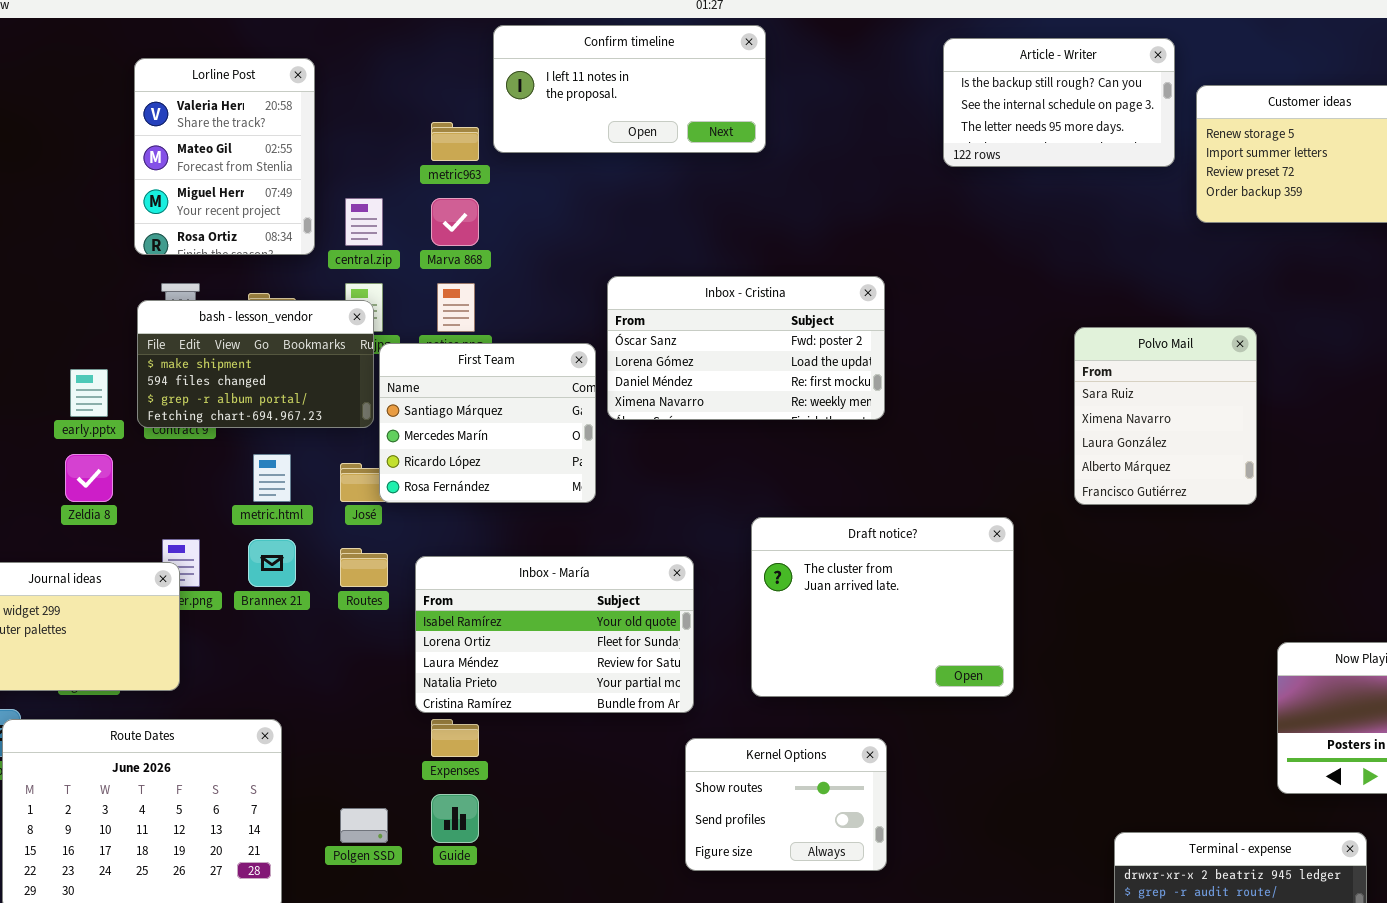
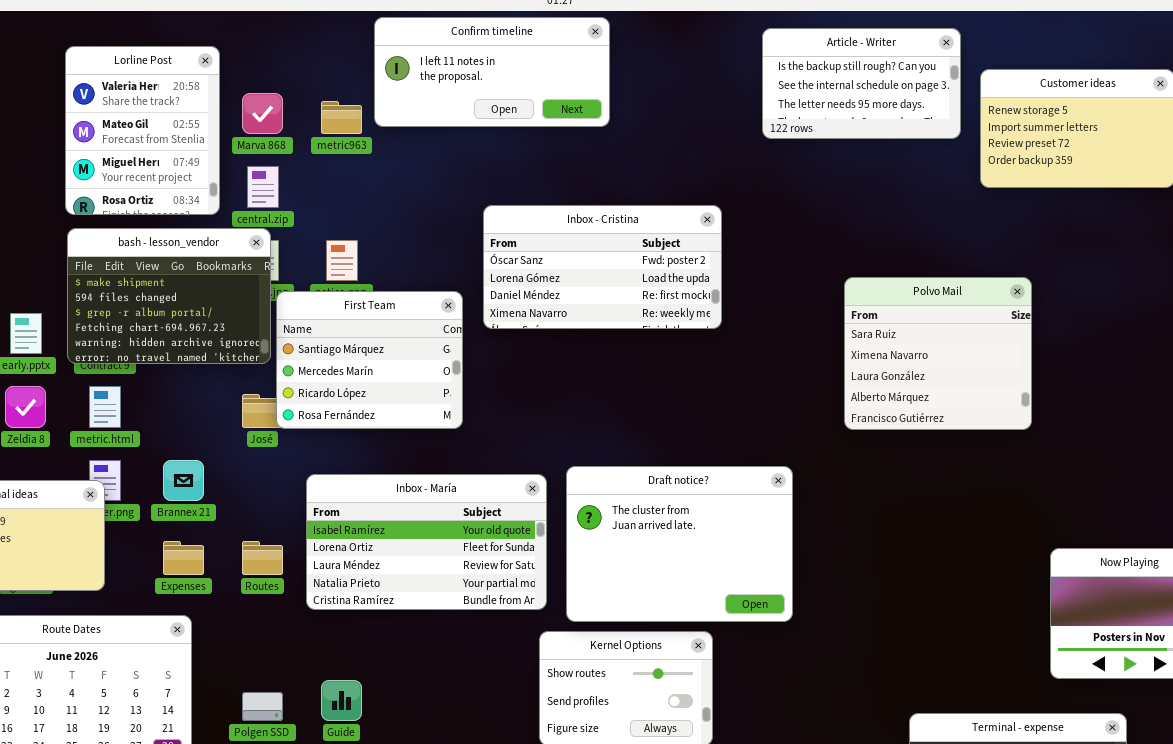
Marva 868: [431,198,479,246] -> [242,93,283,134], moved
Inbox - Cristina: [607,276,885,420] -> [483,205,722,329], moved
bash - lesson_vendor: [137,300,374,428] -> [67,228,271,364], resized
Polvo Mail: [1074,327,1257,505] -> [844,277,1032,430], resized
metric.html: [253,454,291,502] -> [89,386,121,428], moved
Draft notice?: [751,517,1014,697] -> [566,466,793,622], moved
Routes: [340,548,388,587] -> [242,541,283,575], moved
Expenses: [431,719,479,757] -> [163,541,204,575], moved

